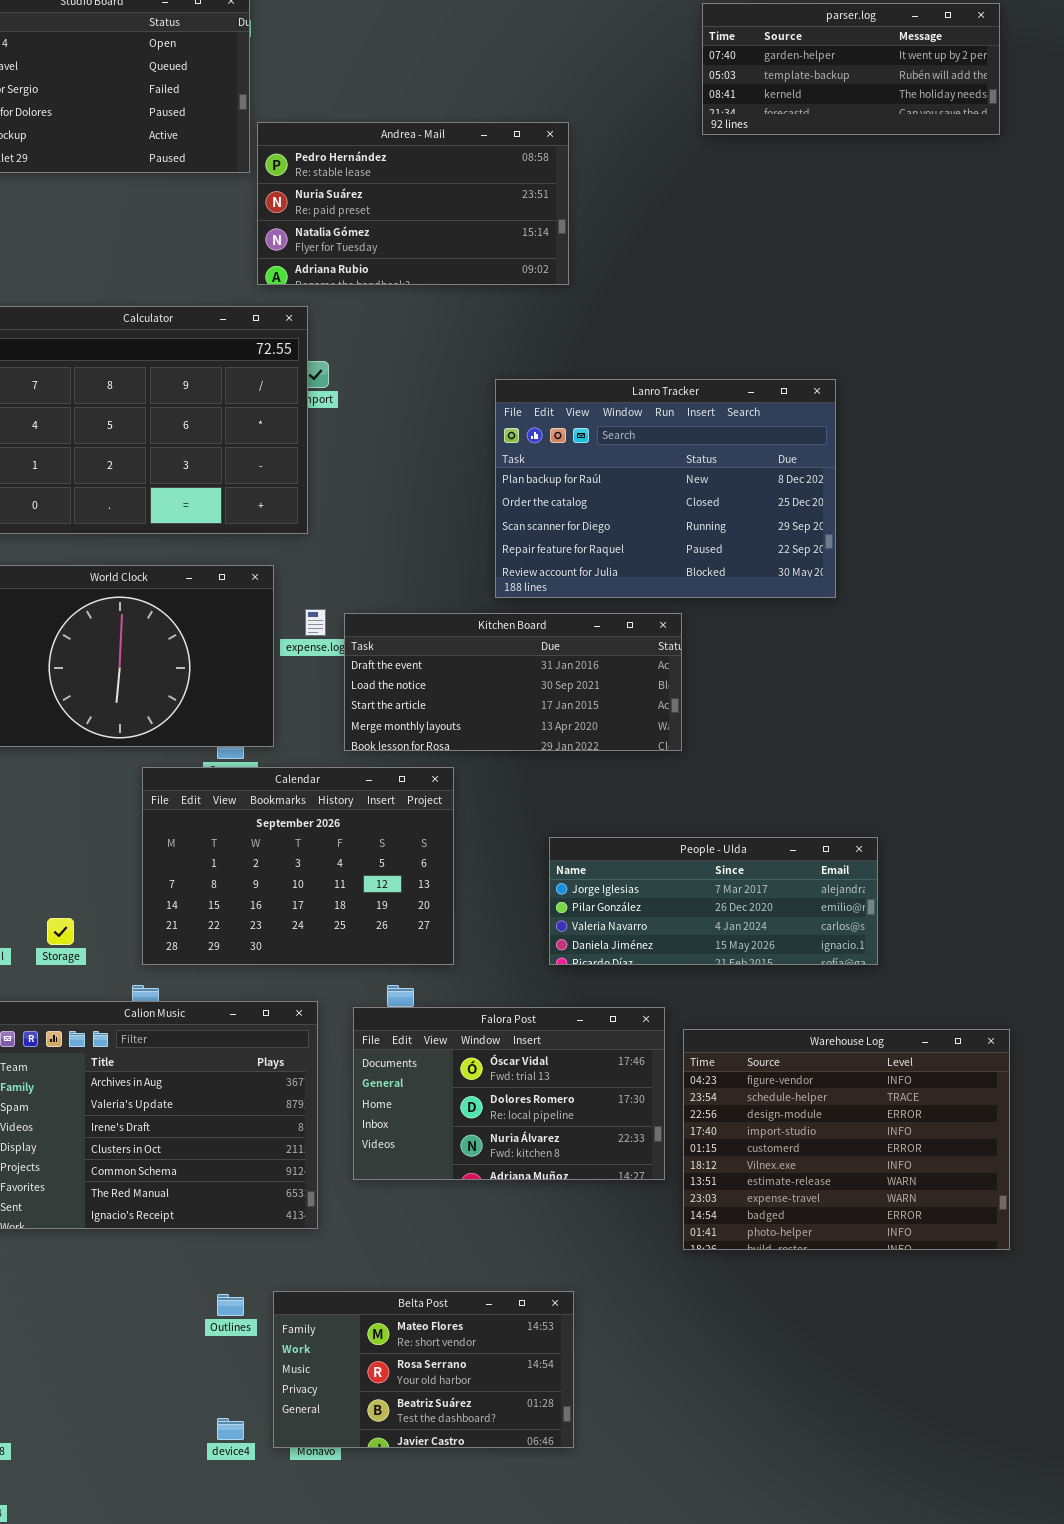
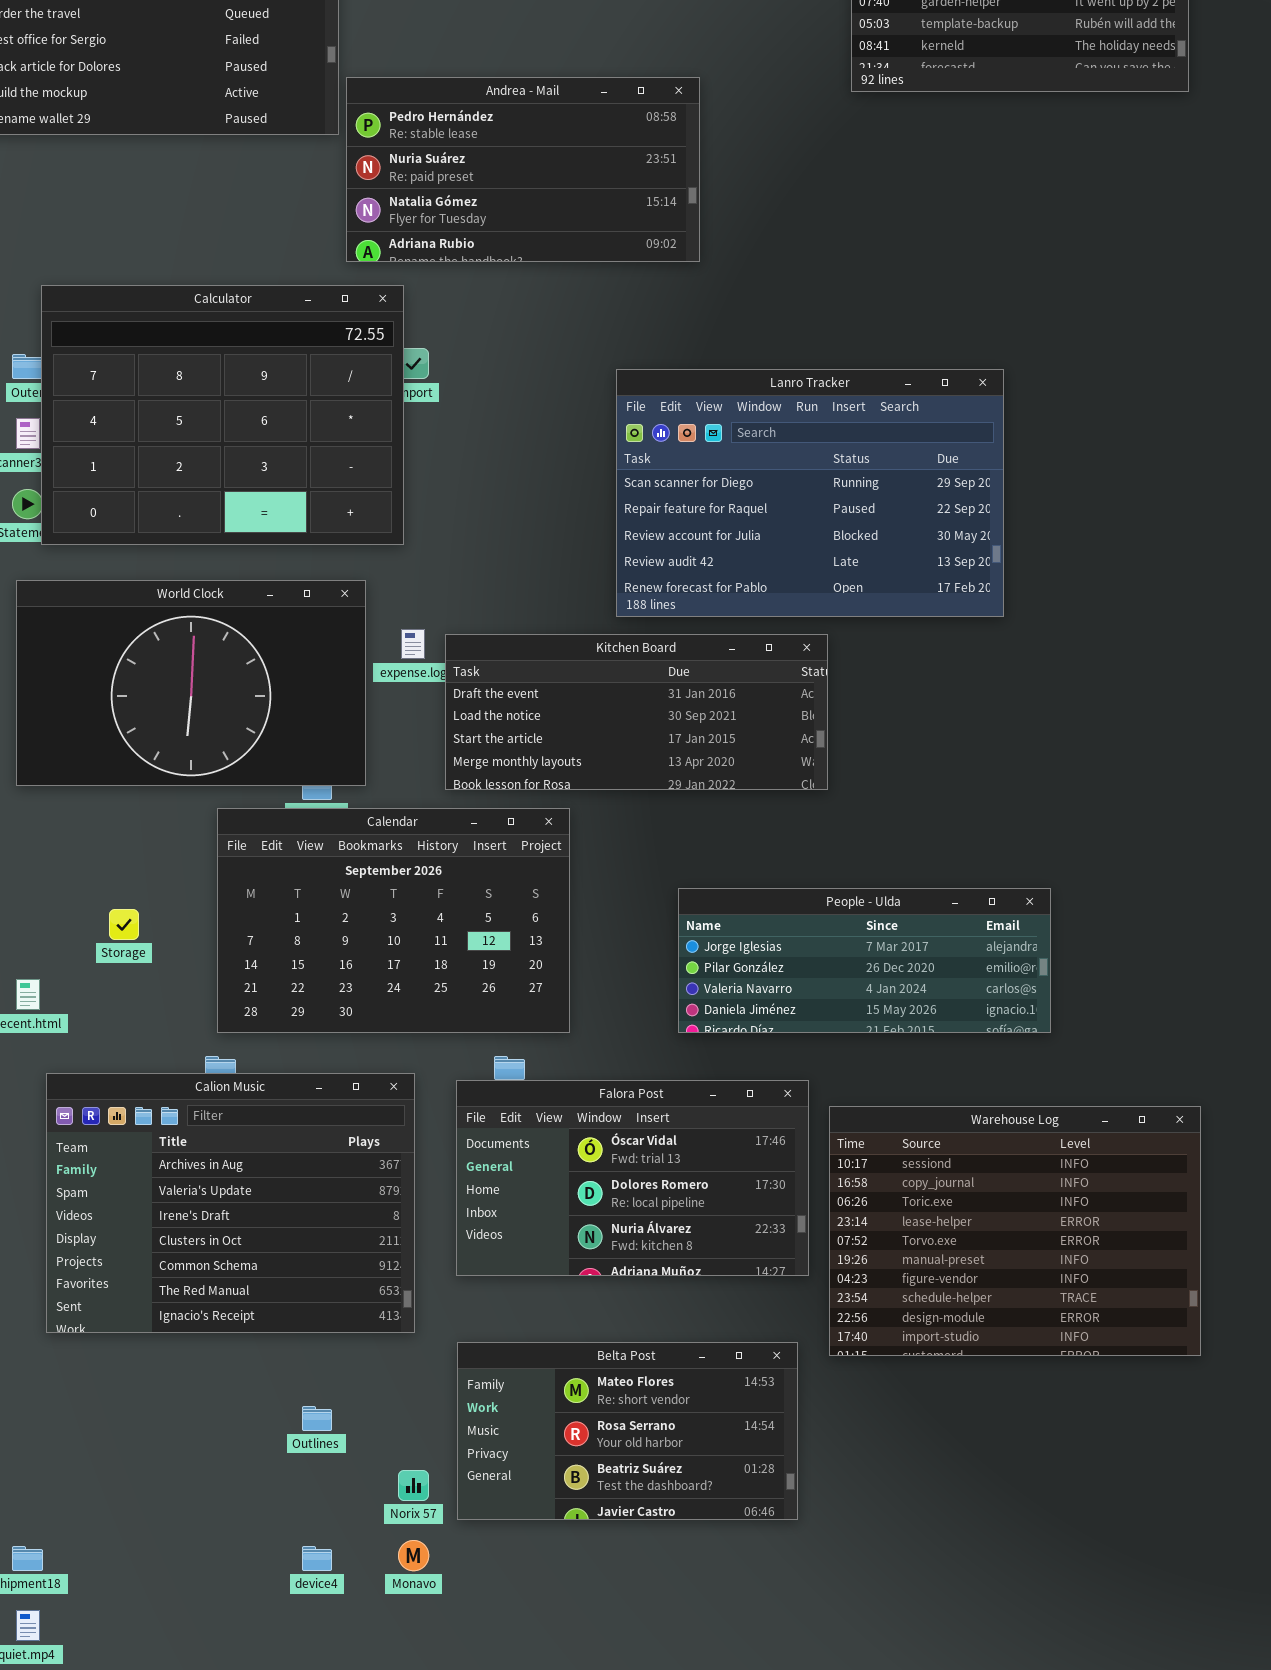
Lanro Tracker: [495,379,836,598] -> [616,369,1004,617], scrolled down 2 rows
Storage: [47,918,74,945] -> [109,909,139,940], moved
Warehouse Log: [683,1029,1010,1250] -> [829,1106,1201,1356], scrolled up 6 rows
Belta Post: [273,1291,574,1448] -> [457,1342,798,1520], moved

